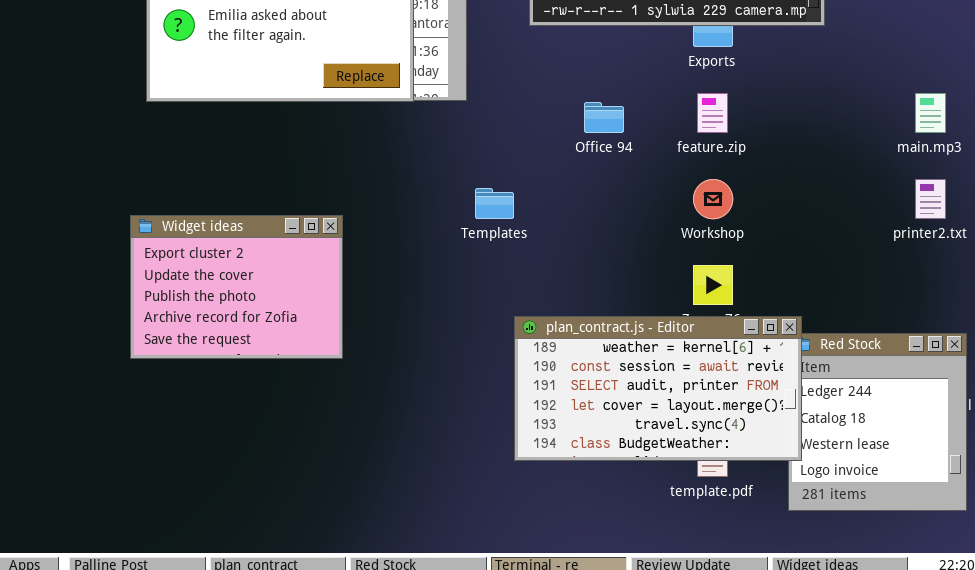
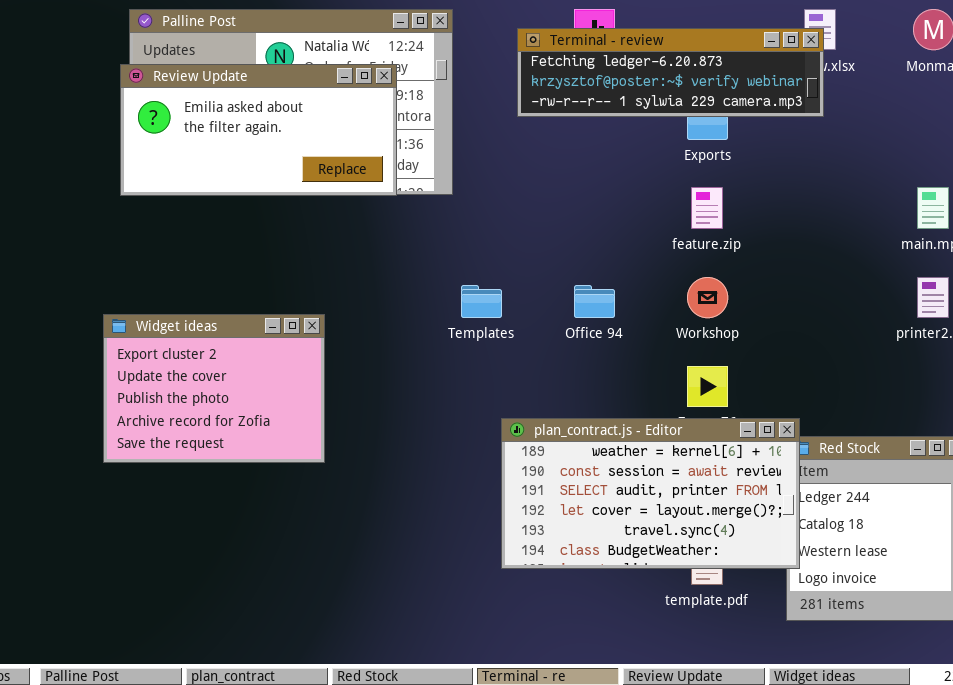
Office 94: [584,102,624,133] -> [574,285,615,318], moved

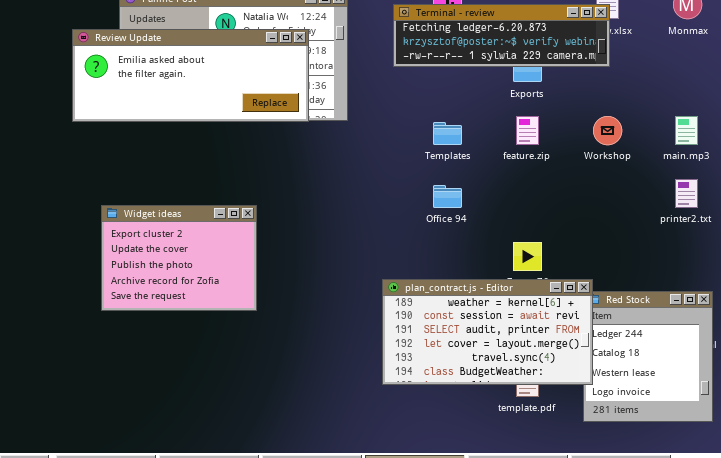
Review Update: [120,64,397,196] -> [72,29,309,122], resized
Workshop: [687,277,728,318] -> [593,116,622,145], moved
Templates: [461,285,502,318] -> [433,122,462,145], moved

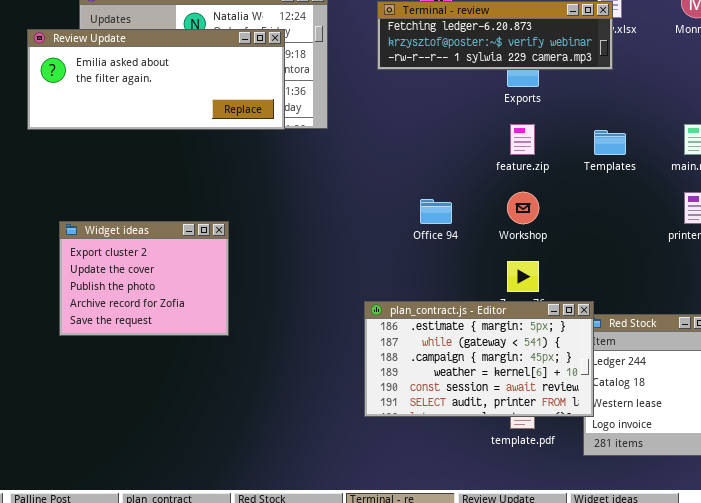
Workshop: [593,116,622,145] -> [507,192,539,224], moved
Templates: [433,122,462,145] -> [594,130,626,155], moved
plan_contract.js - Editor: [382,279,593,385] -> [364,301,594,417], scrolled up 3 rows

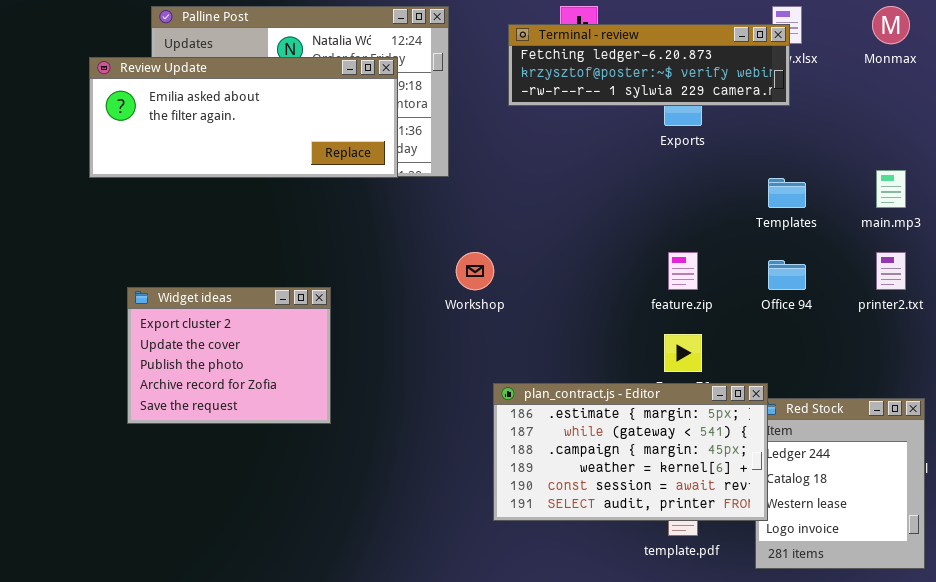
feature.zip: [510,124,535,155] -> [668,252,698,290], moved
Workshop: [507,192,539,224] -> [456,252,494,290], moved
Office 94: [420,199,452,224] -> [768,260,806,290], moved

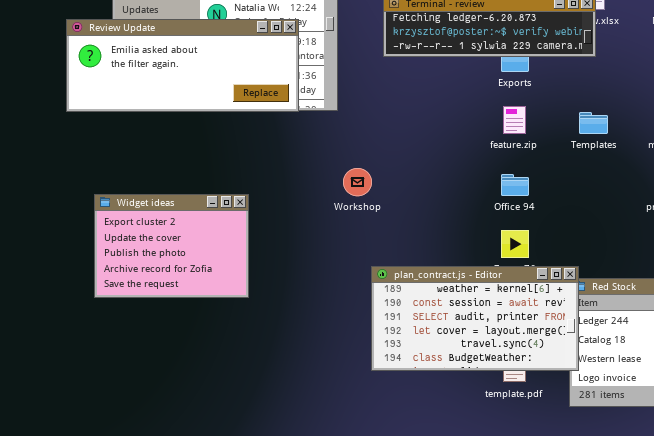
feature.zip: [668,252,698,290] -> [503,106,526,134], moved
Office 94: [768,260,806,290] -> [501,174,529,196], moved
plan_contract.js - Editor: [493,383,768,521] -> [371,266,579,371], scrolled down 3 rows

